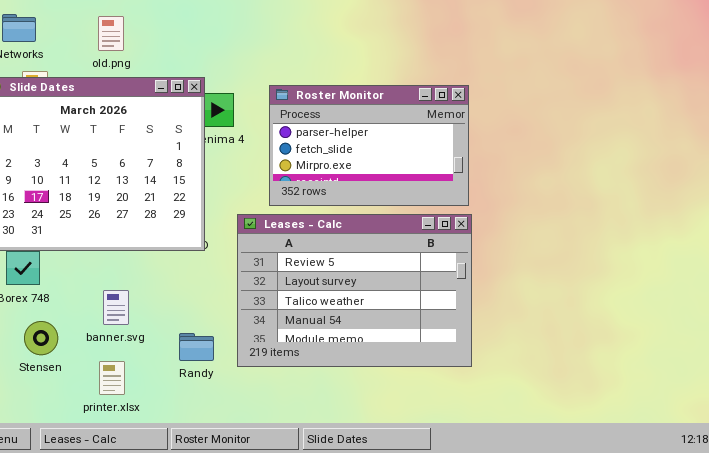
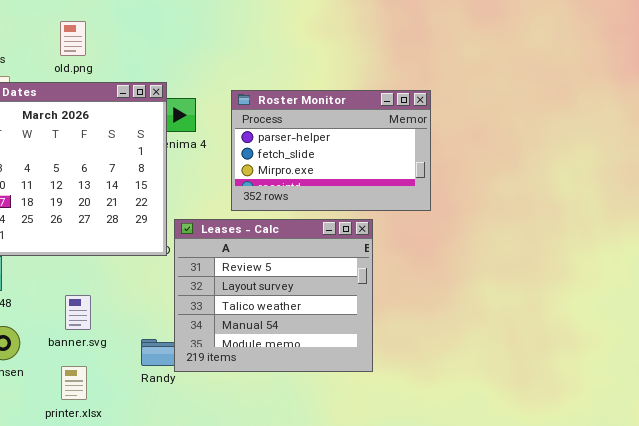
Leases - Calc: [237,214,472,367] -> [174,219,373,372], moved, resized

